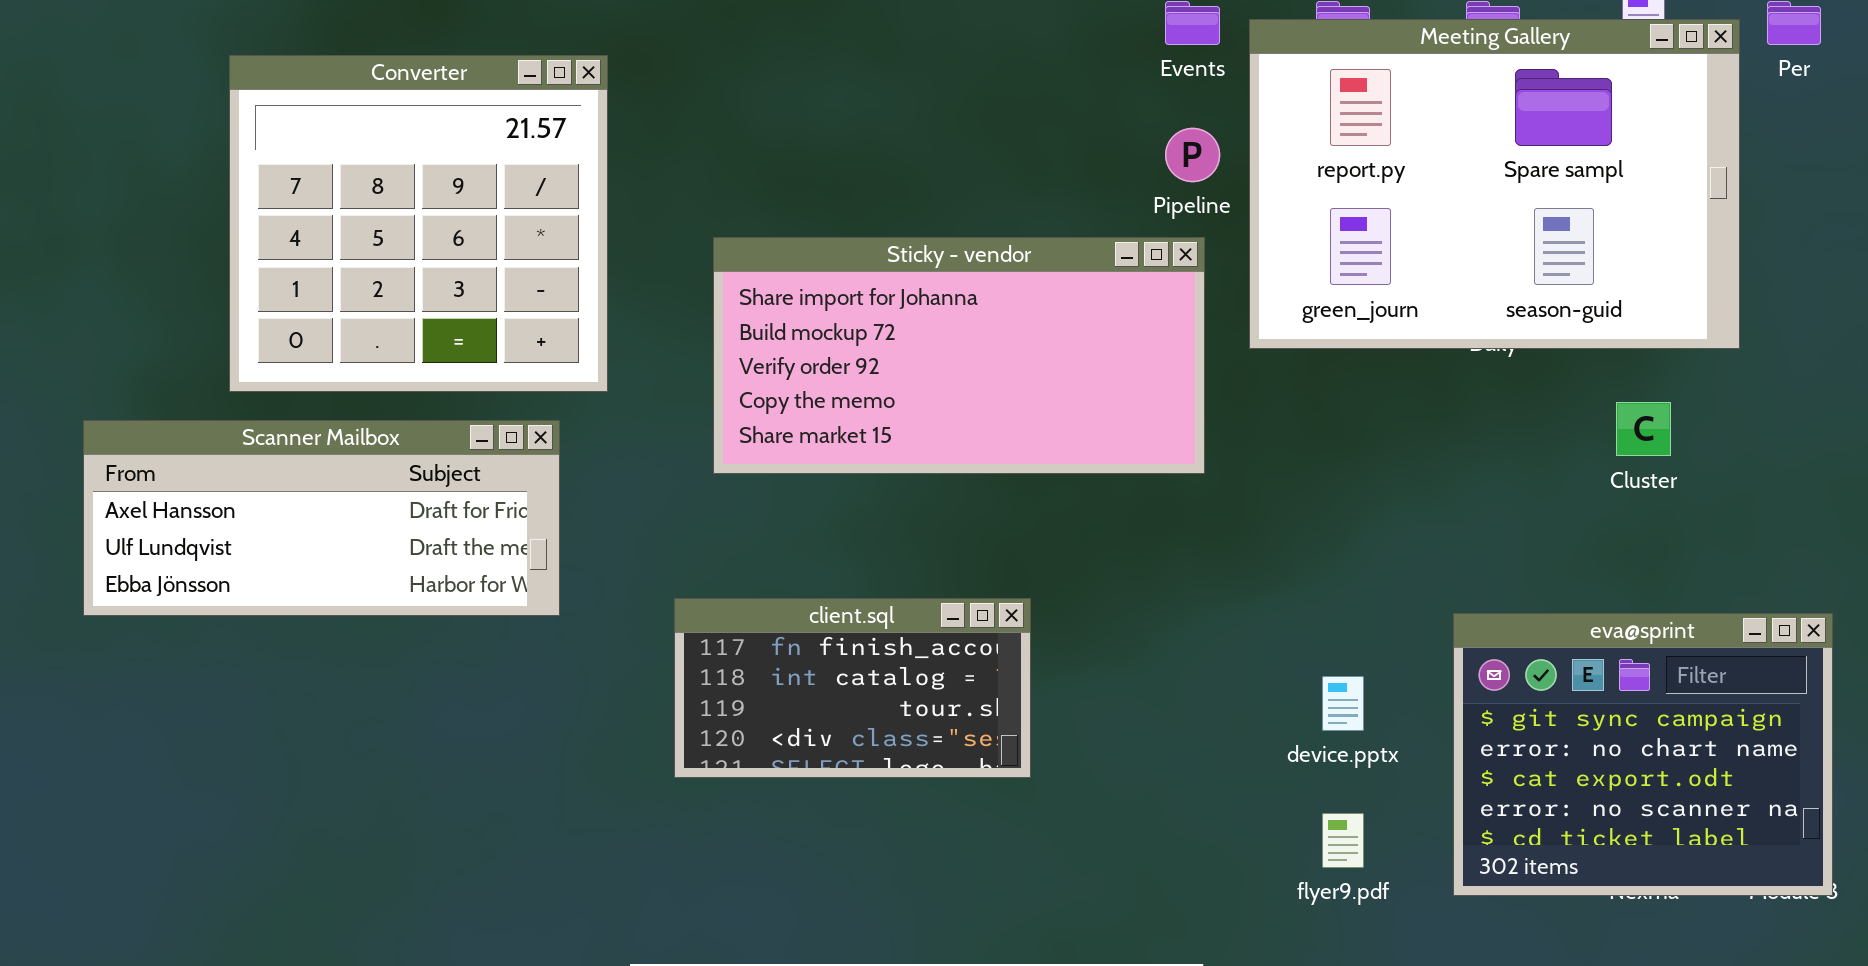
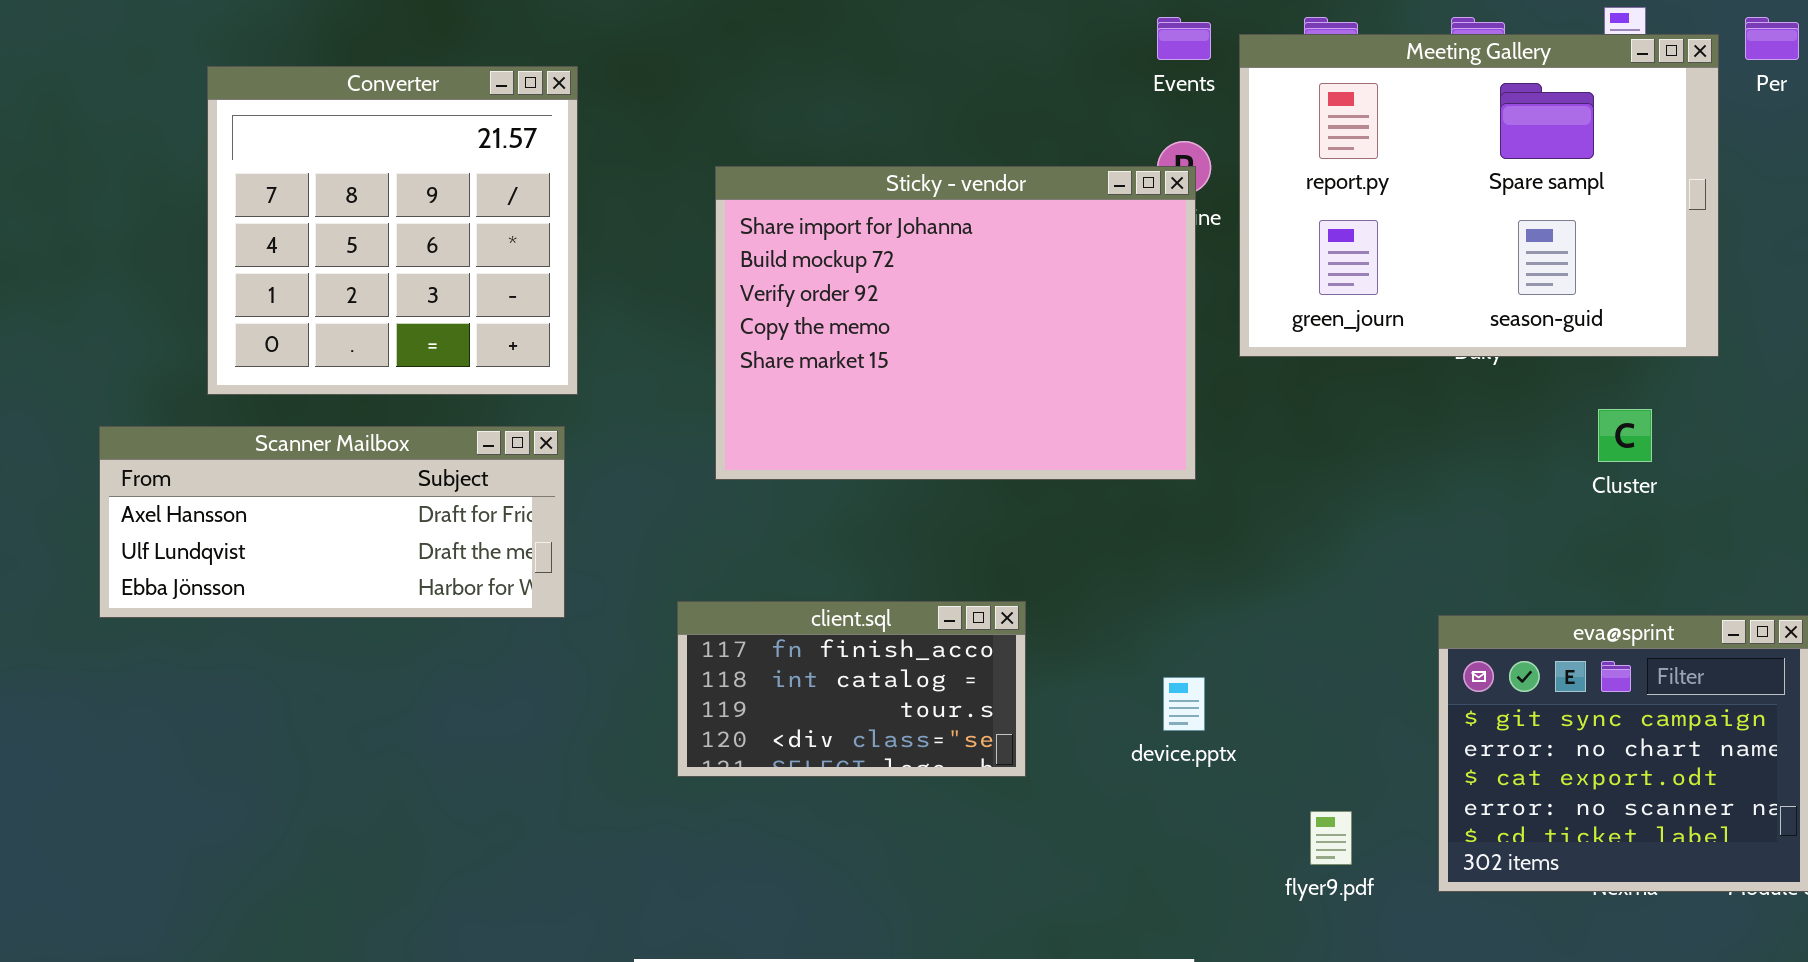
Converter: [229,55,608,392] -> [207,66,578,395], moved
Sticky - vendor: [713,237,1205,474] -> [715,166,1196,480], resized
device.pptx: [1322,676,1364,731] -> [1163,677,1205,731], moved

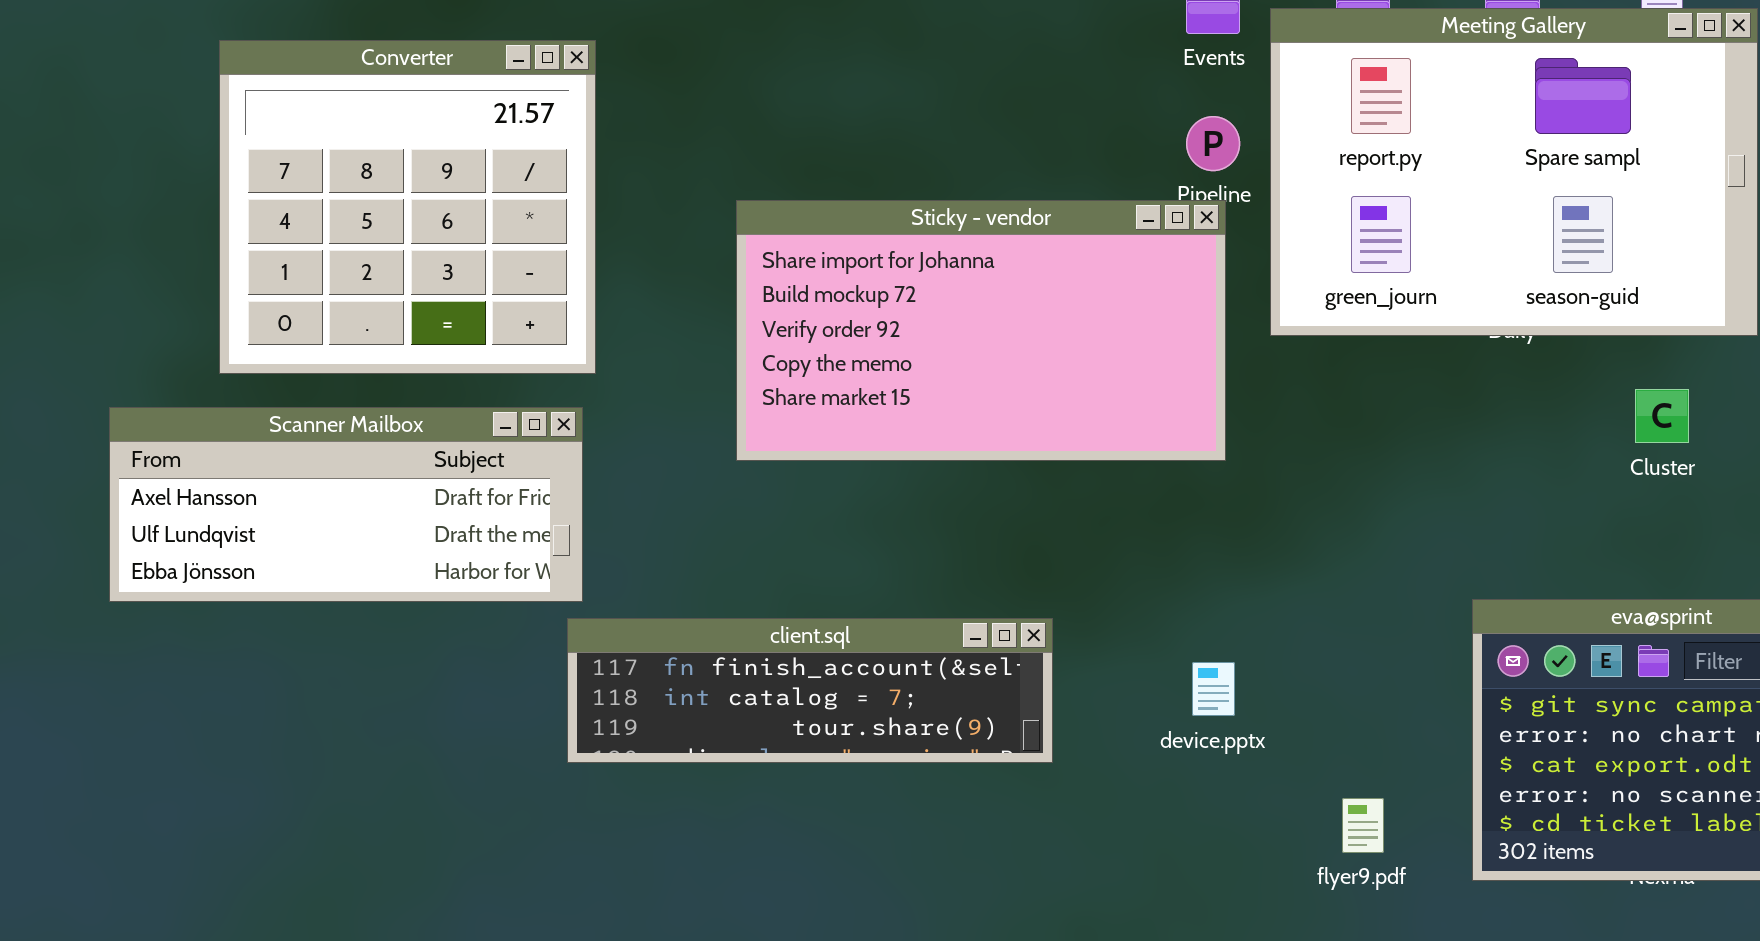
Sticky - vendor: [715,166,1196,480] -> [736,200,1226,461], resized
client.sql: [677,601,1026,777] -> [567,618,1053,763], resized

